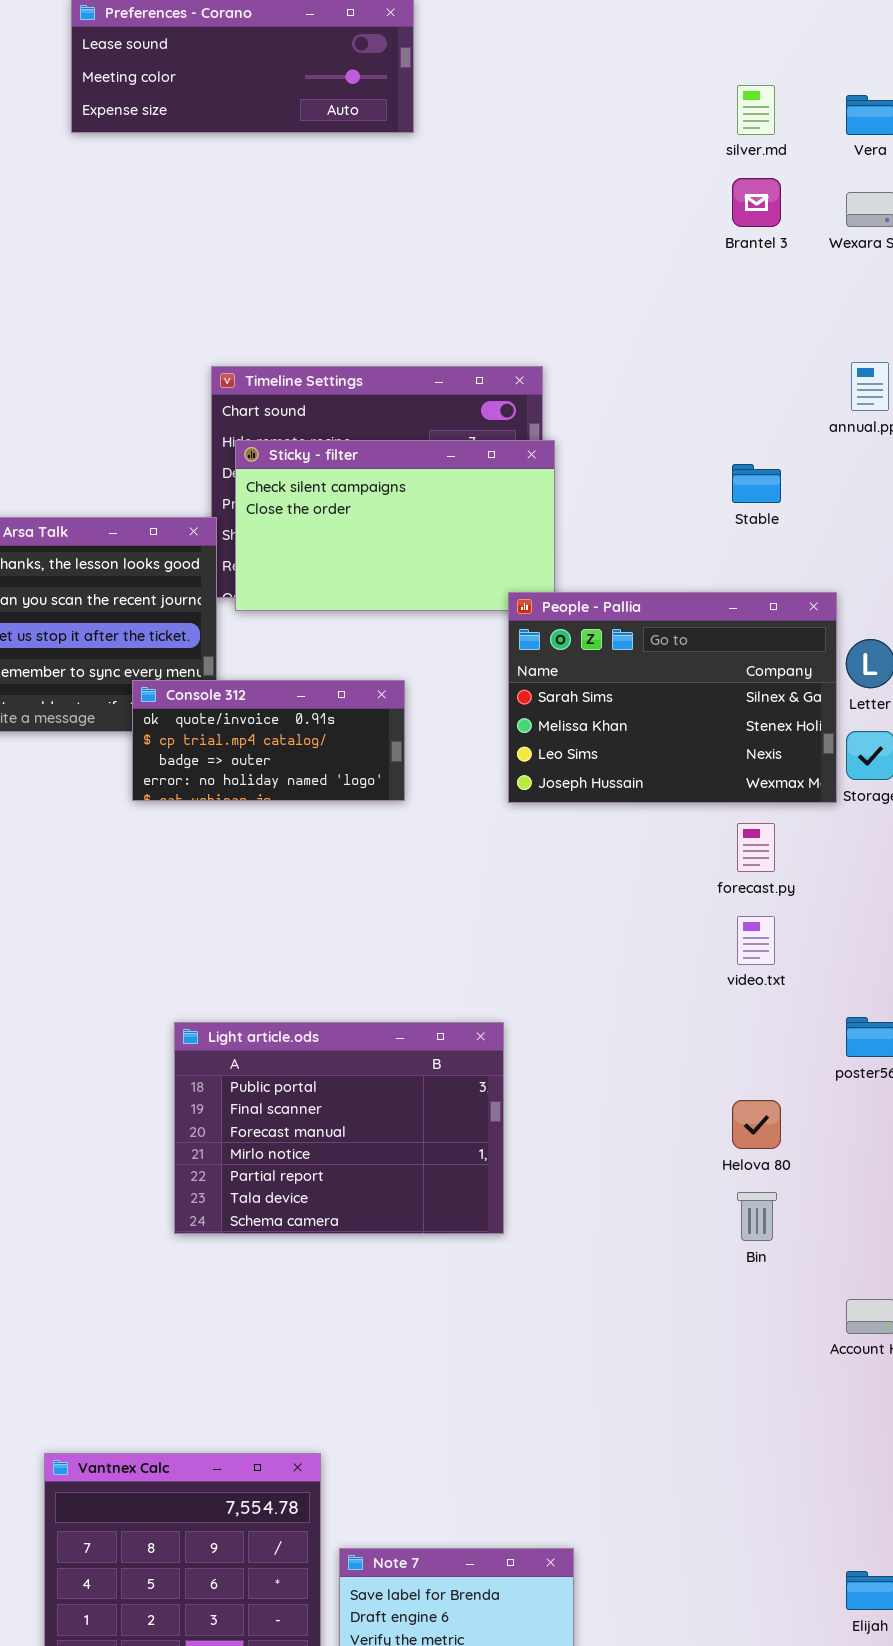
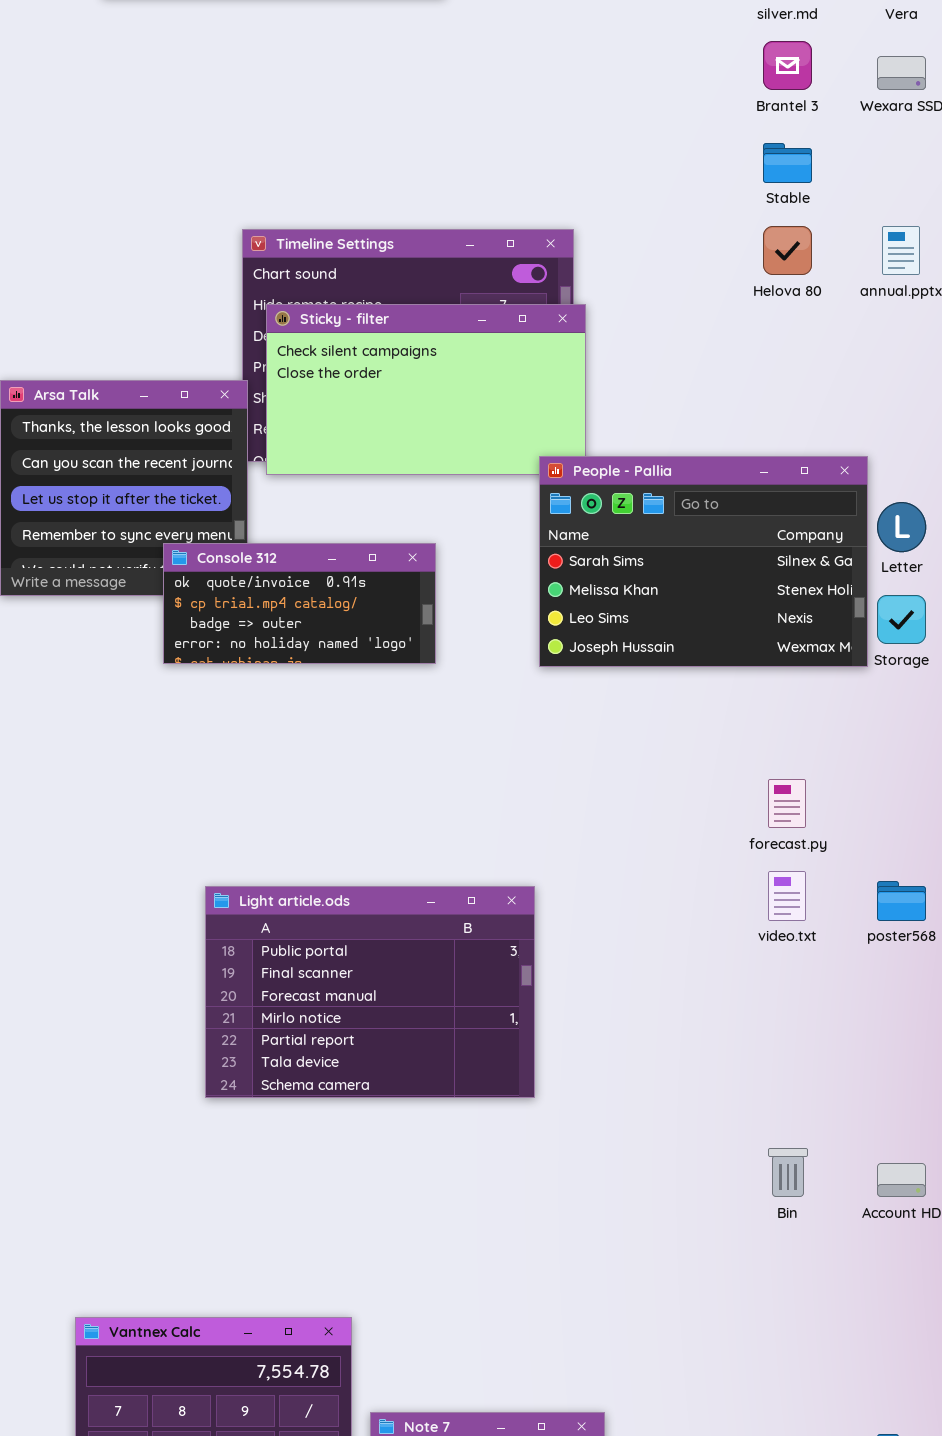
Stable: [732,464,781,503] -> [763,143,812,183], moved
forecast.py: [737,823,775,872] -> [768,779,806,828], moved
video.txt: [737,916,775,965] -> [768,871,806,921], moved
Helova 80: [732,1100,781,1149] -> [763,226,812,275], moved
Bin: [737,1192,777,1241] -> [768,1148,808,1197], moved

